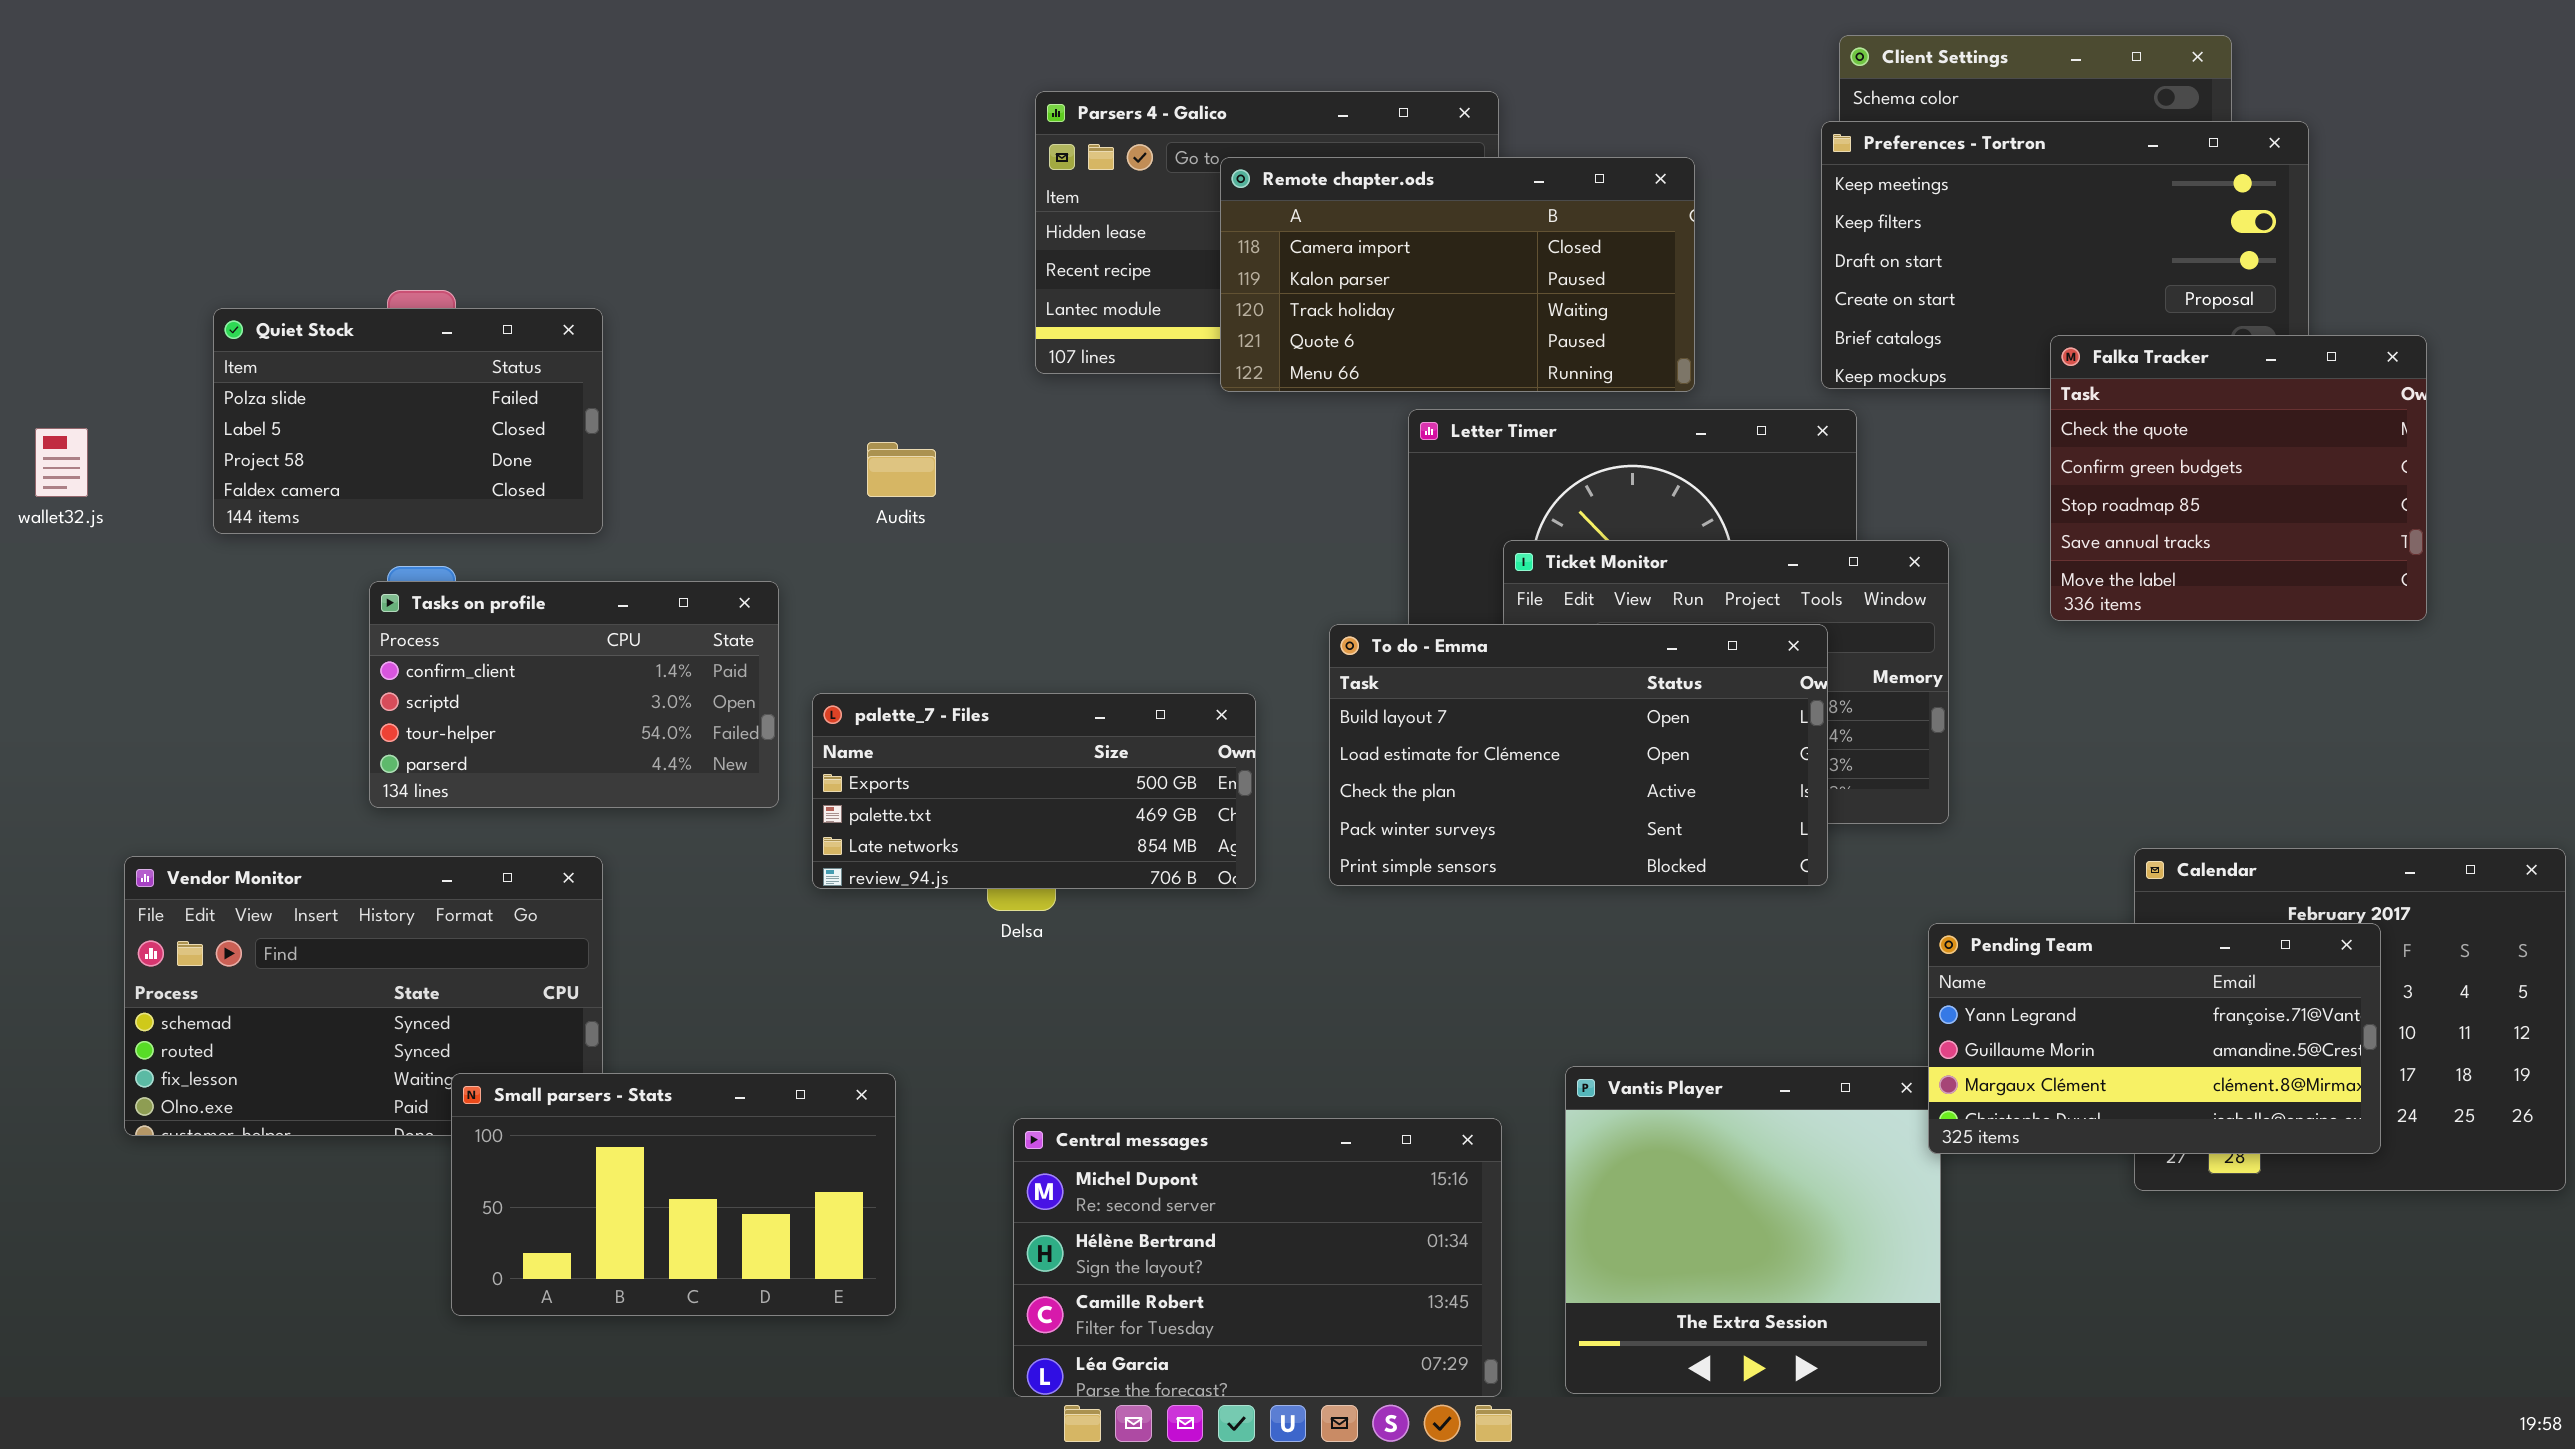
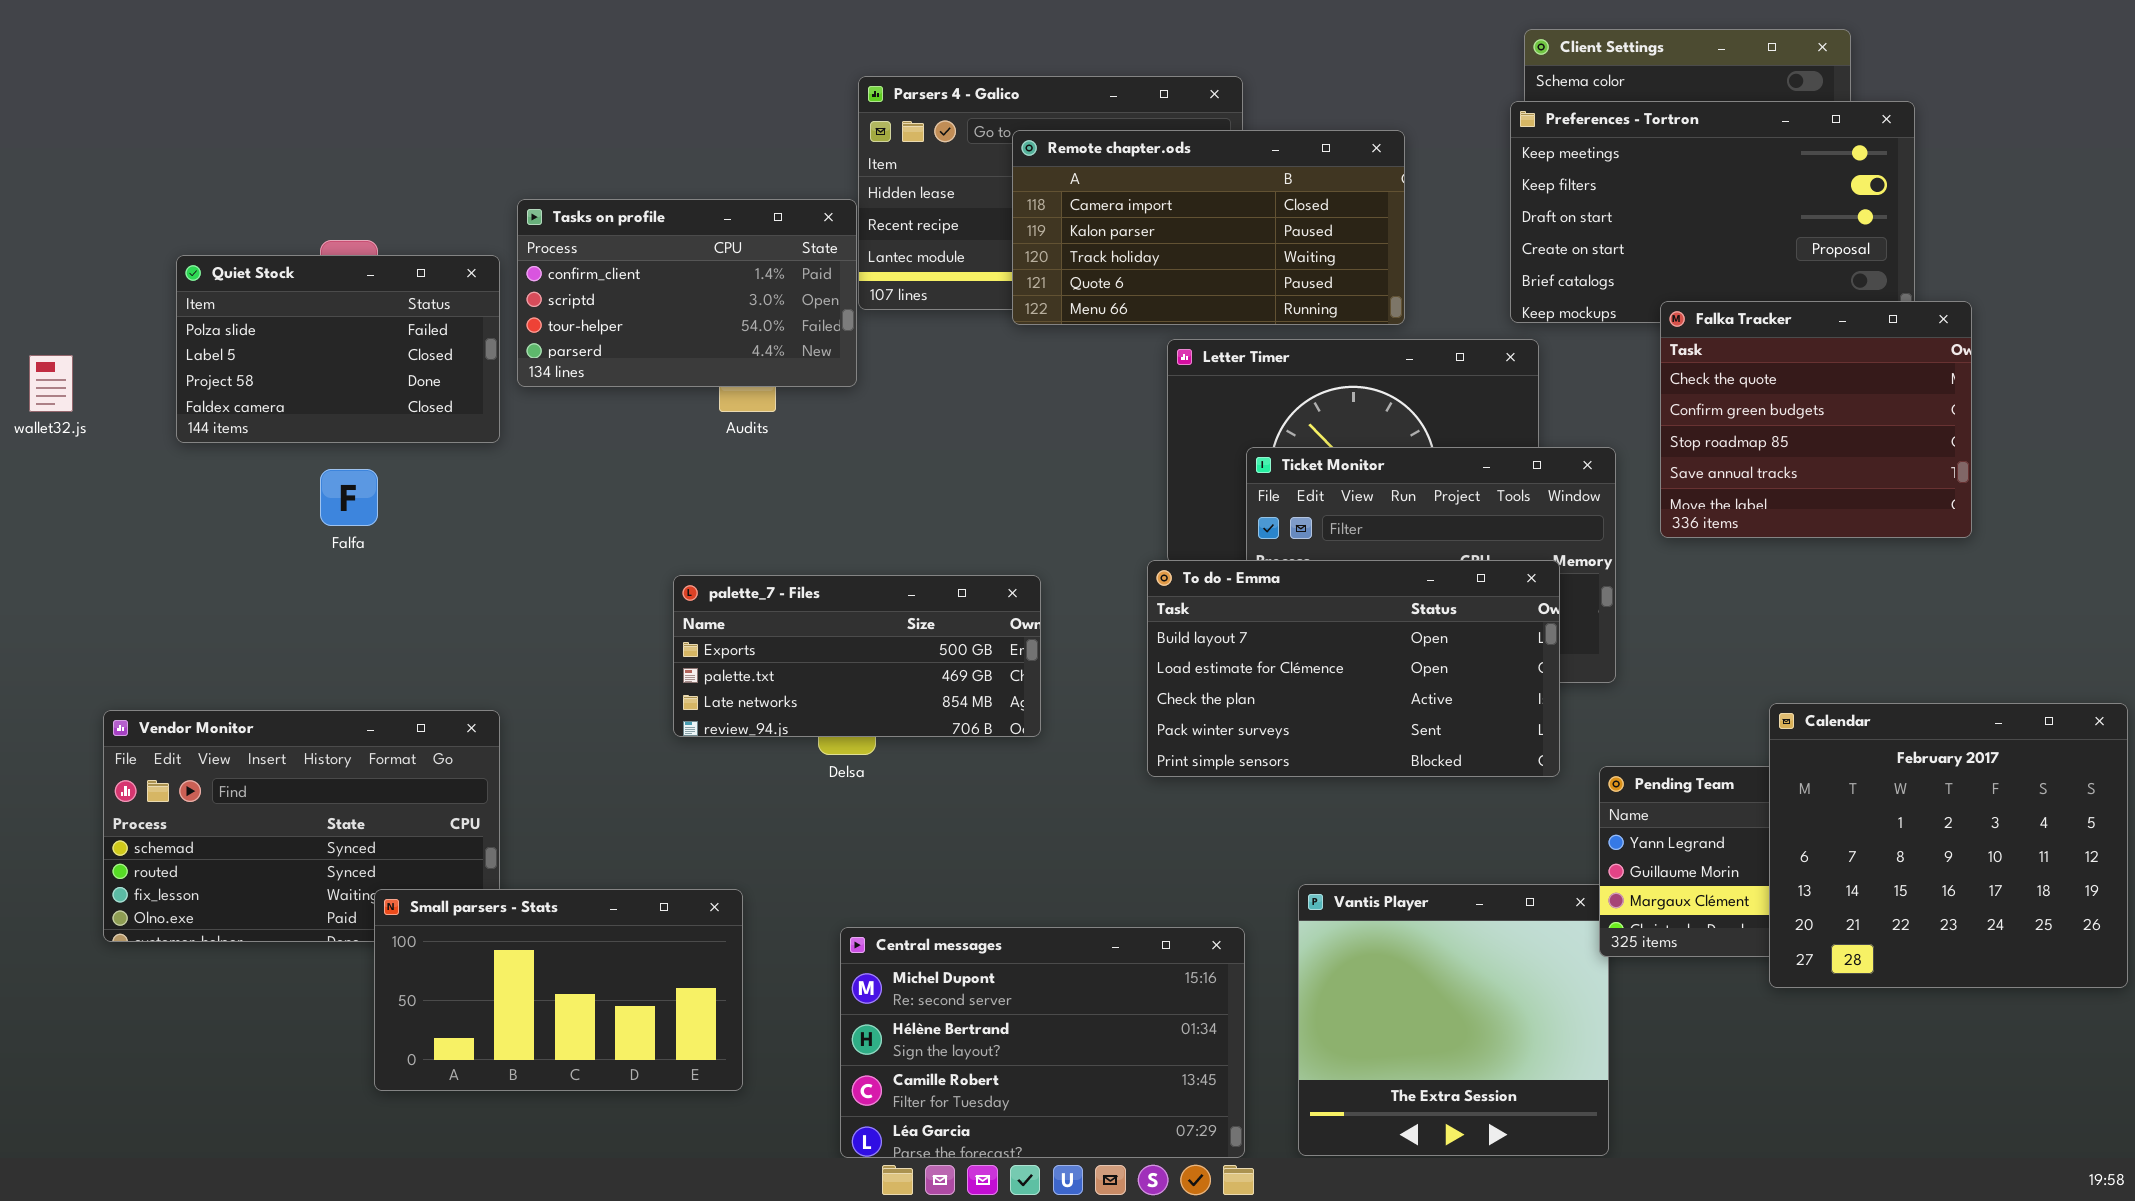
Falka Tracker: [2050,335,2427,621] -> [1660,301,1972,538], moved
Tasks on profile: [369,581,779,808] -> [517,199,857,387], moved
To do - Emma: [1329,624,1828,886] -> [1147,560,1560,777], moved
Calendar: [2134,848,2566,1191] -> [1769,703,2128,988], raised

